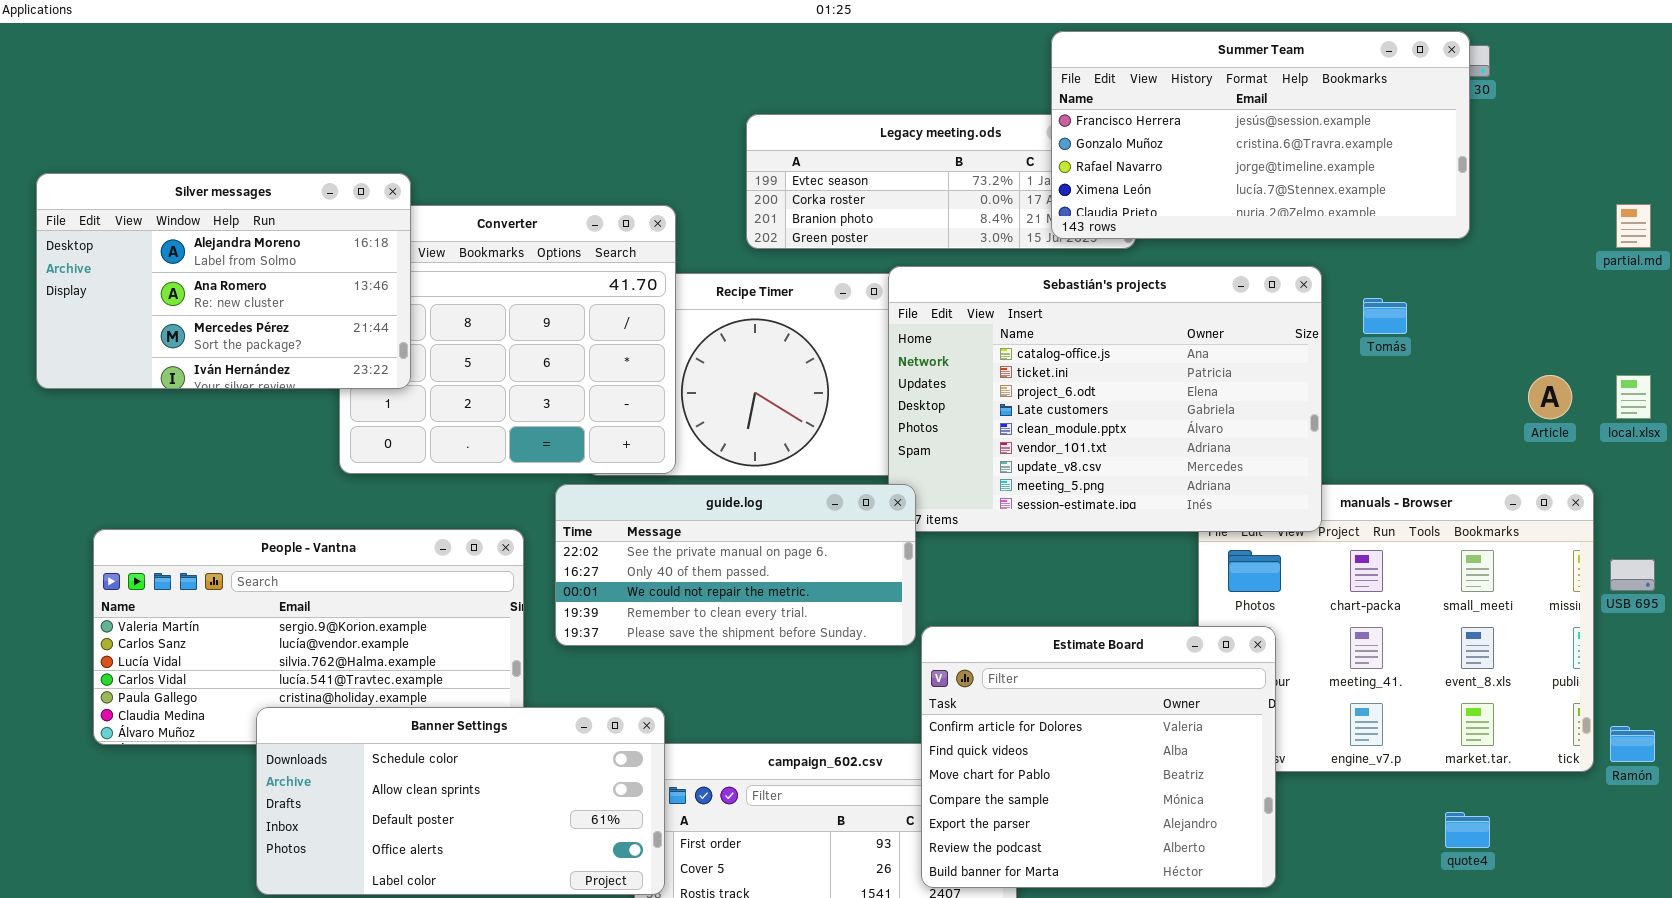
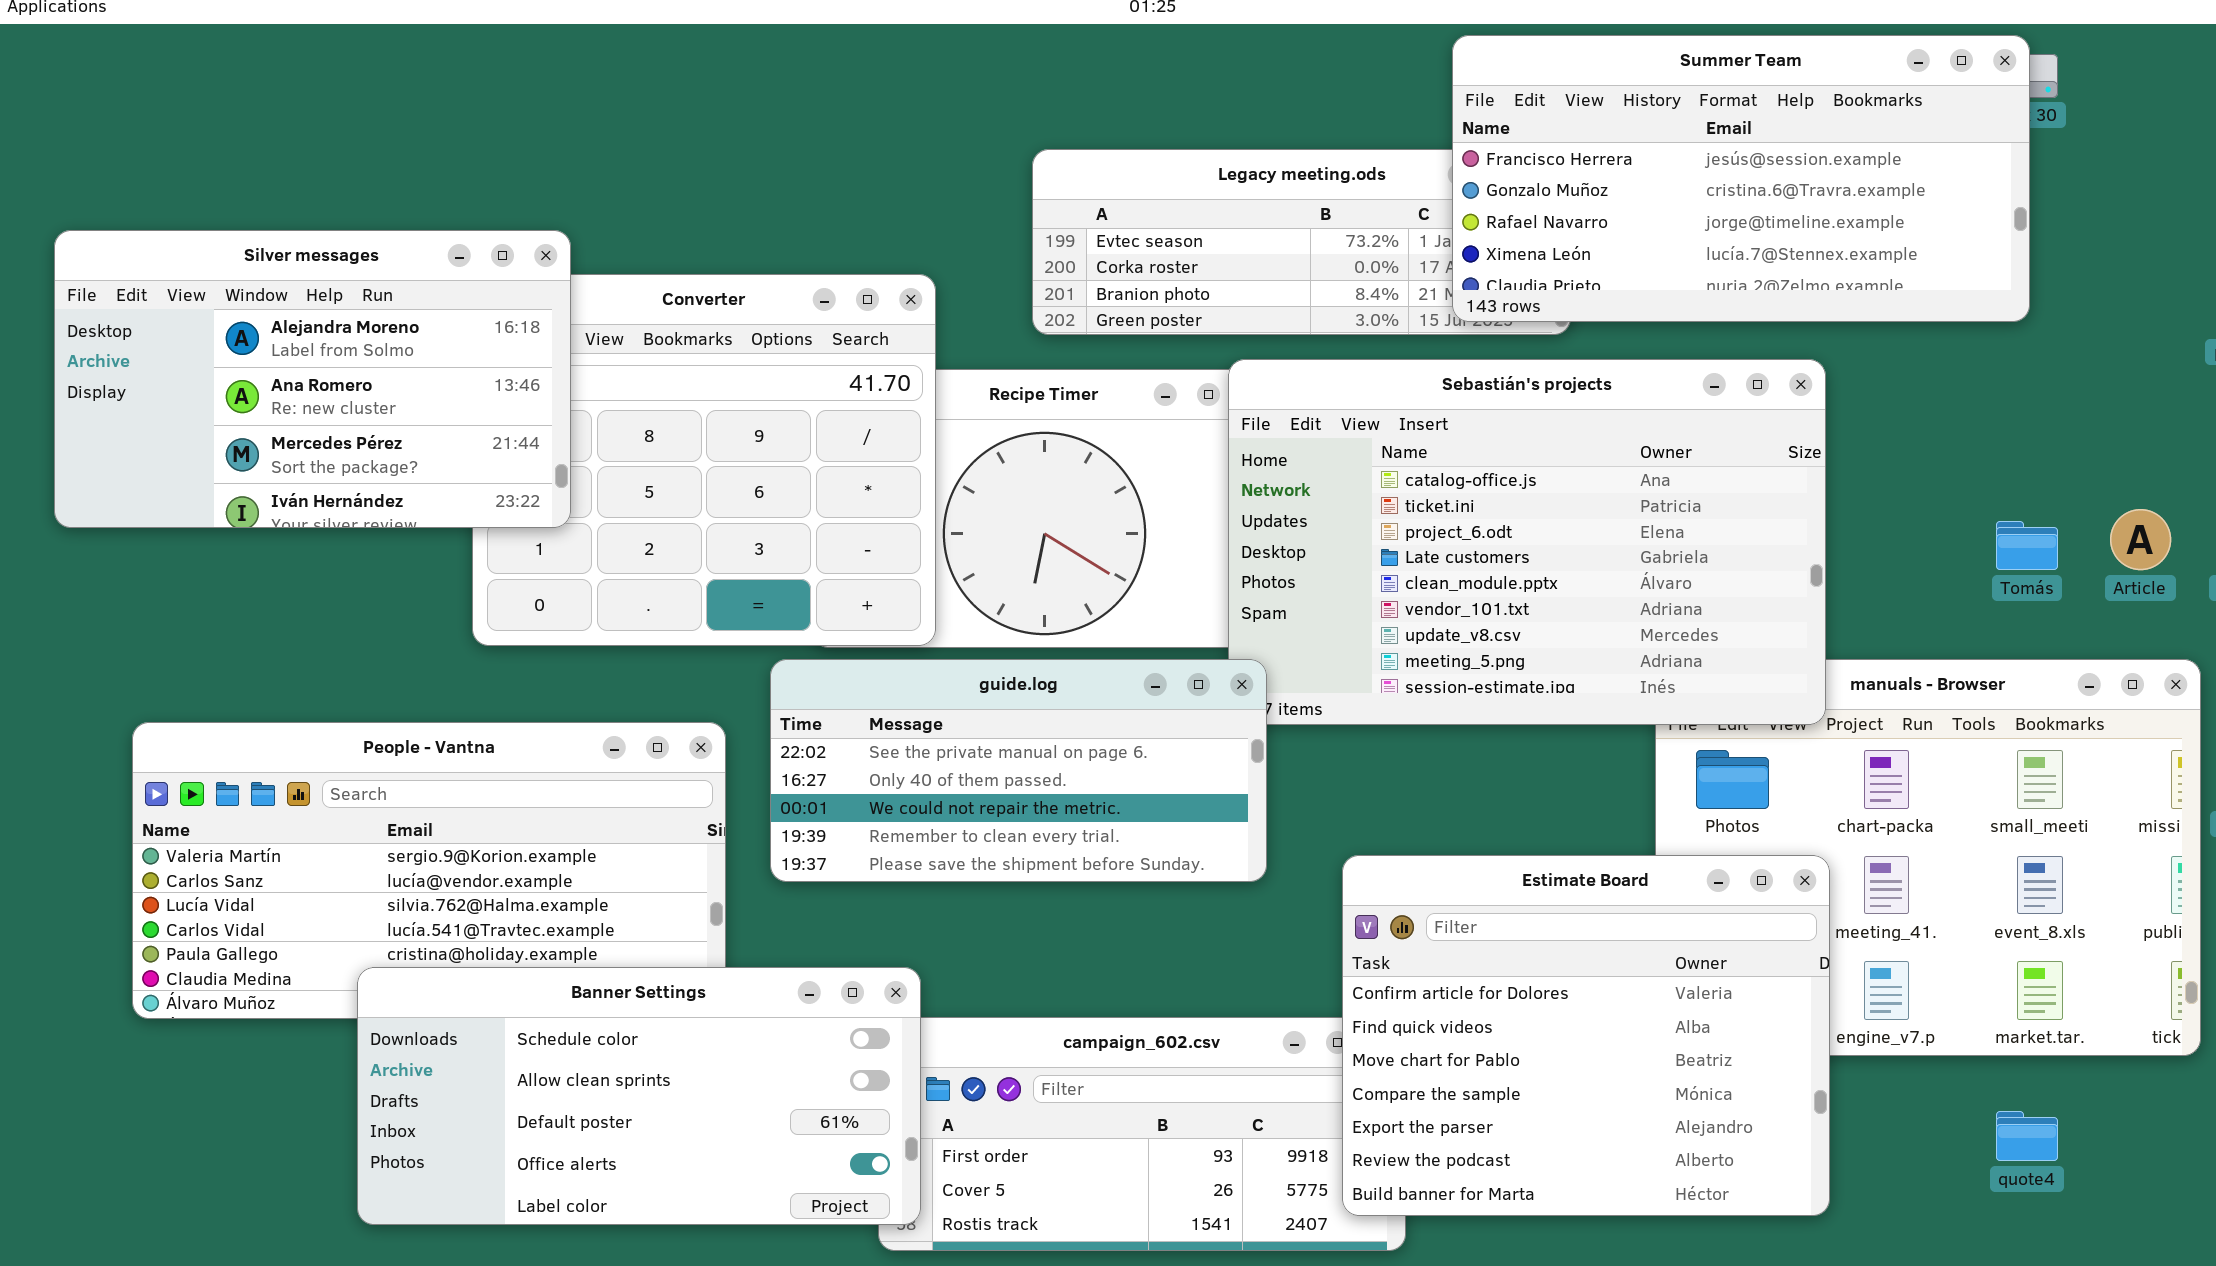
Tomás: [1363,298,1407,334] -> [1996,521,2058,570], moved
Estimate Board: [921,626,1276,888] -> [1342,855,1830,1216], moved

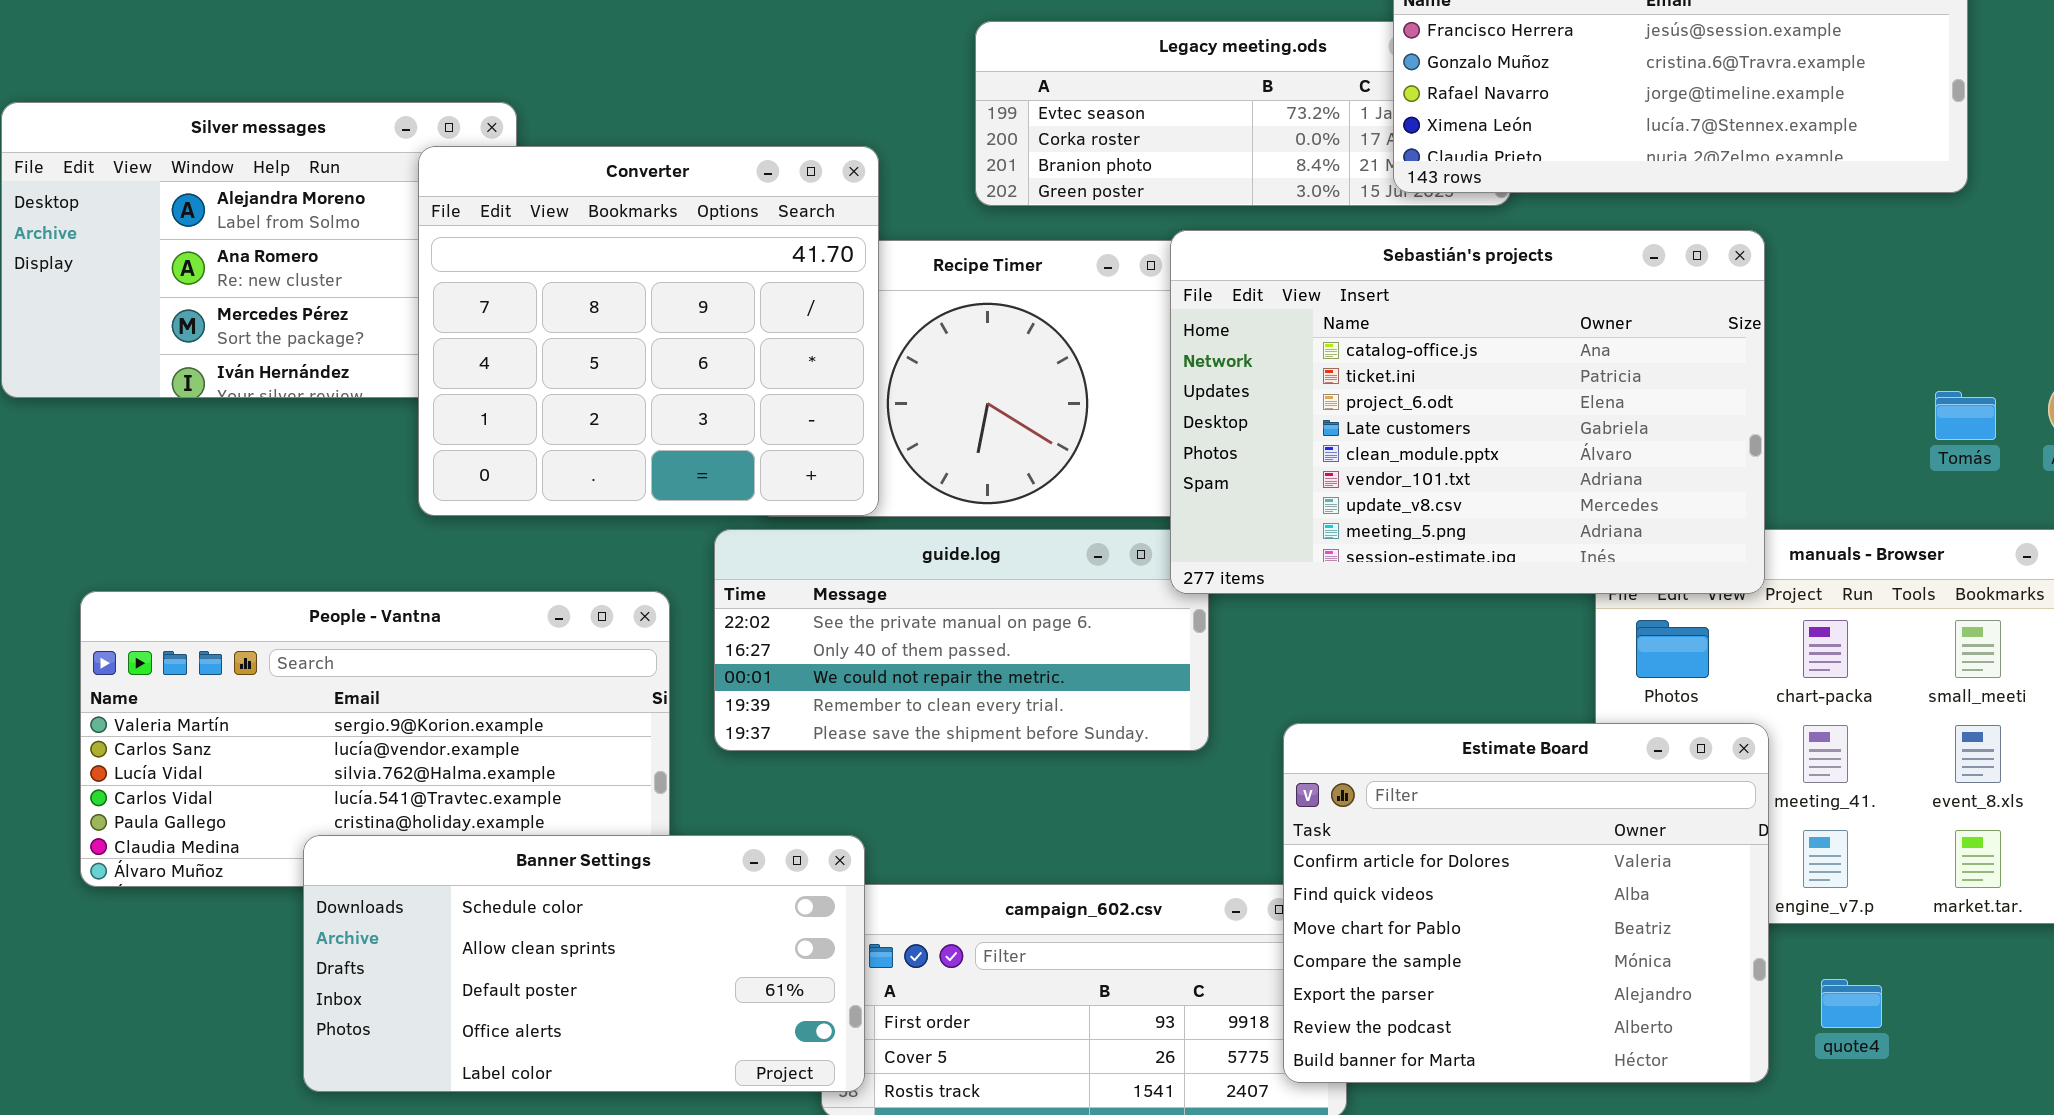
Converter: [472,274,936,646] -> [418,146,879,516], raised
Sebastián's projects: [1228,359,1826,725] -> [1170,230,1765,594], raised
quote4: [1996,1111,2058,1161] -> [1821,979,1882,1028], moved

